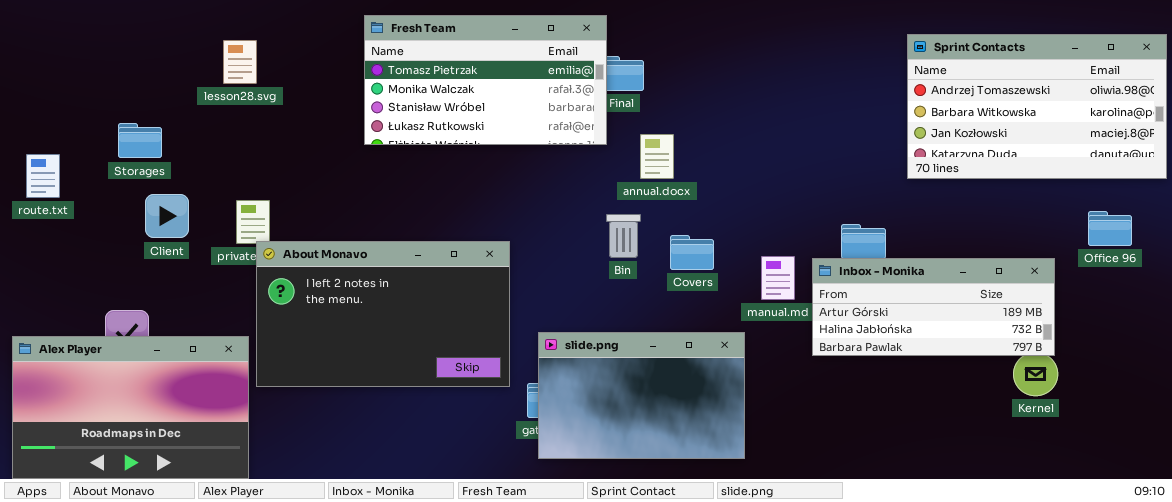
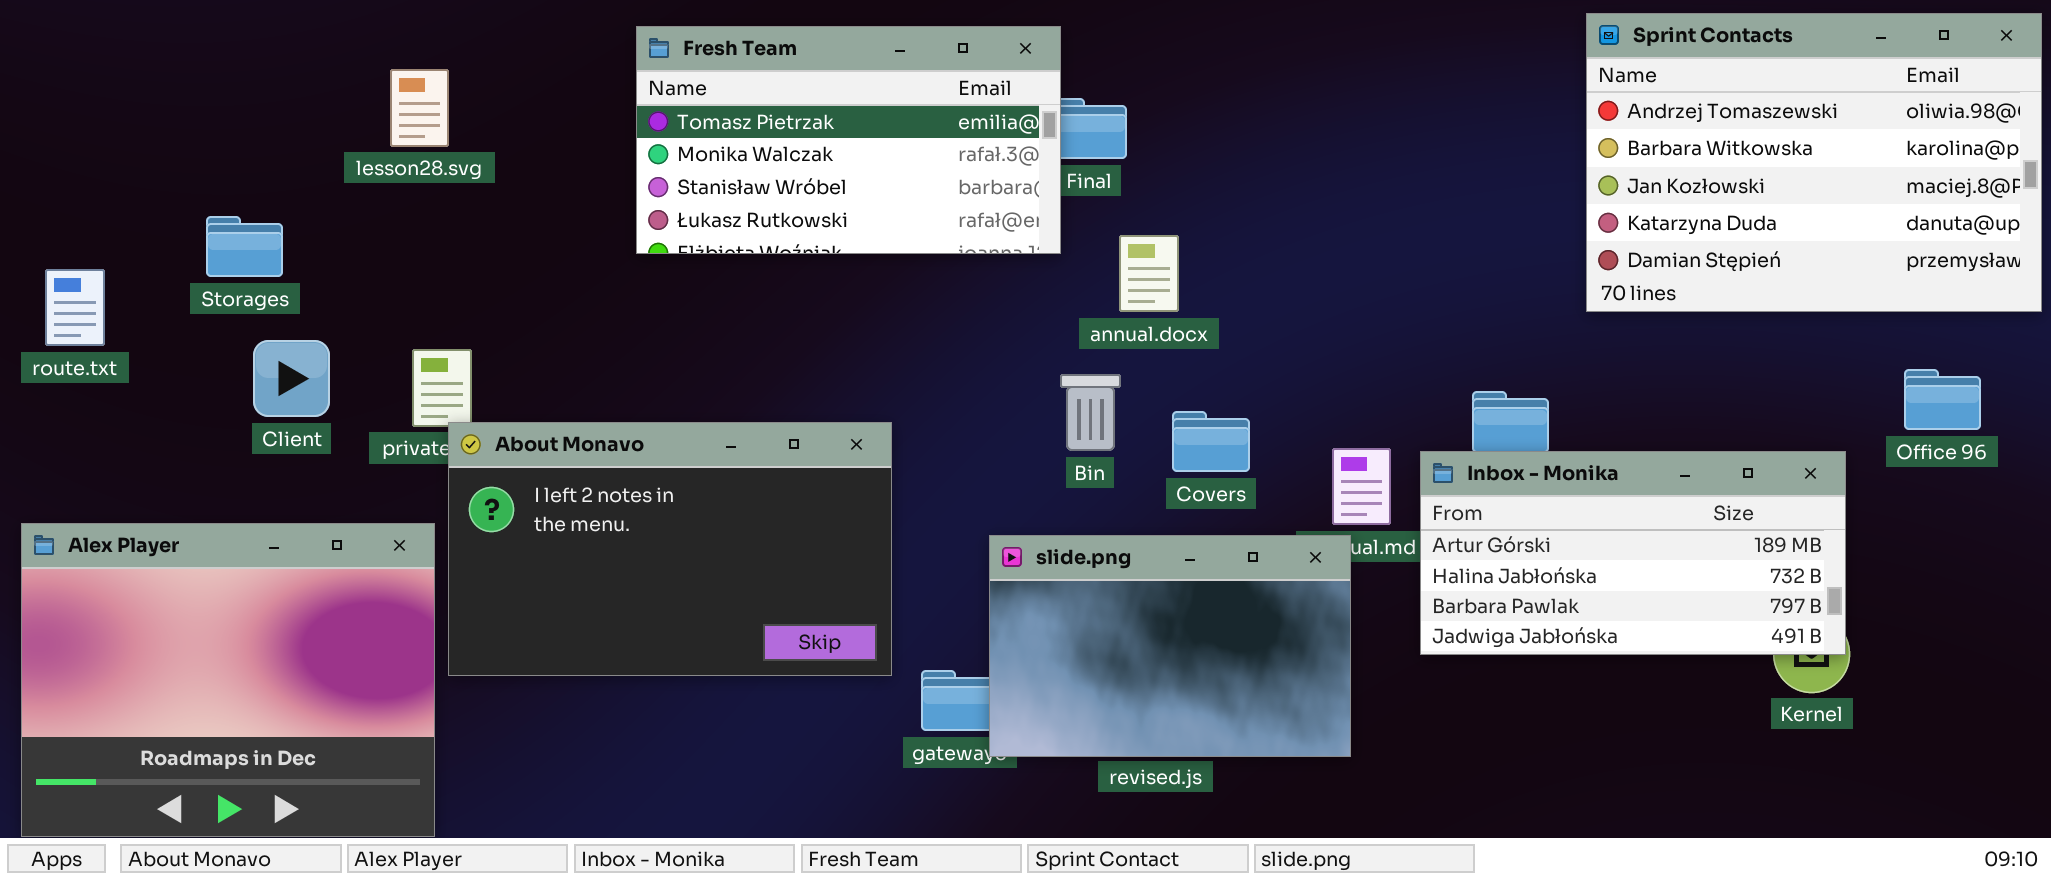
Sprint Contacts: [907,34,1167,179] -> [1586,13,2042,312], resized
Inbox - Monika: [812,258,1055,356] -> [1420,451,1846,655], resized
slide.png: [538,332,745,459] -> [989,535,1351,757], moved
Alex Player: [12,336,249,479] -> [21,523,435,837], resized

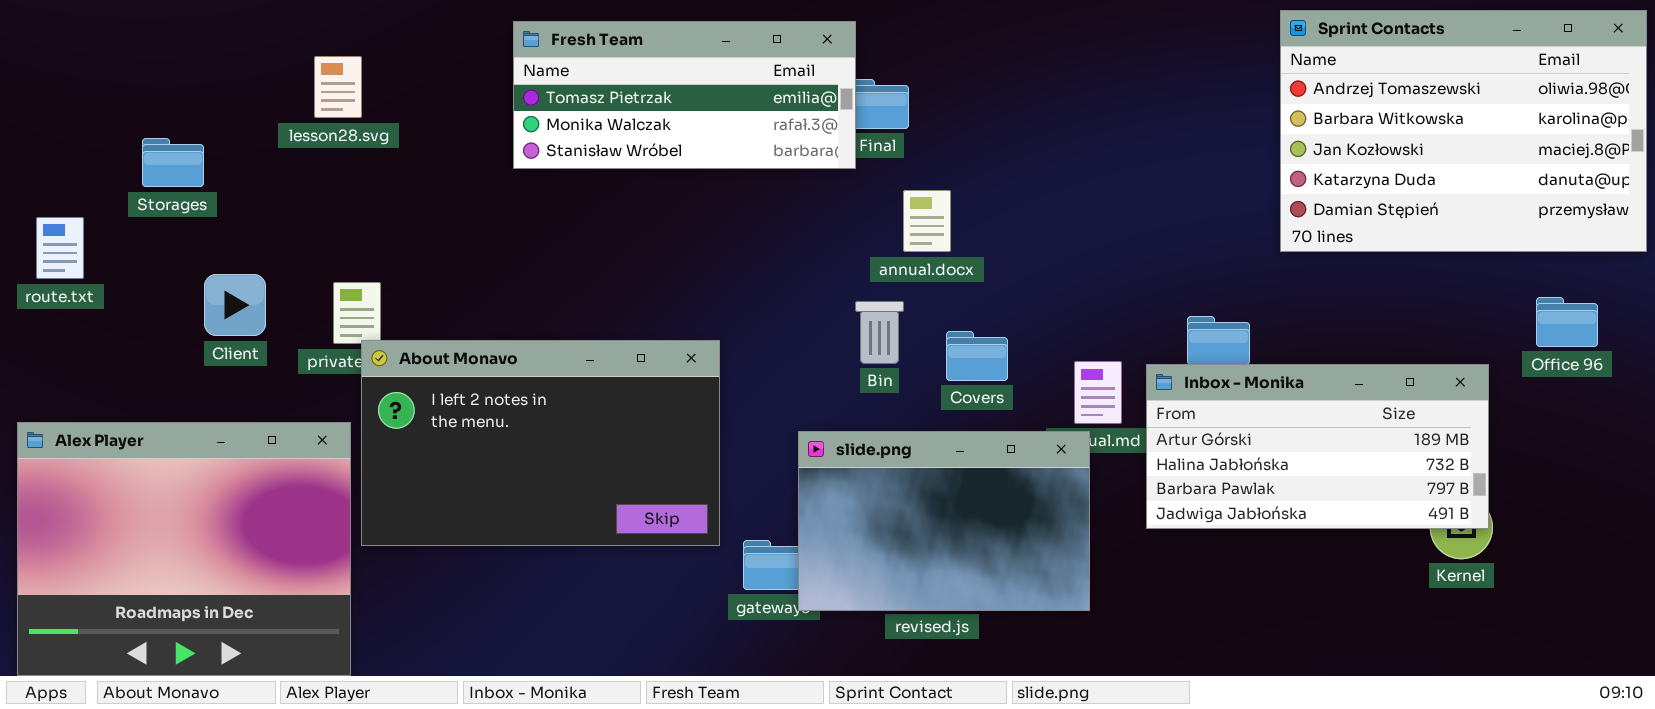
Fresh Team: [636,26,1061,254] -> [513,21,856,169], resized
Storages: [206,216,283,277] -> [142,138,204,187], moved

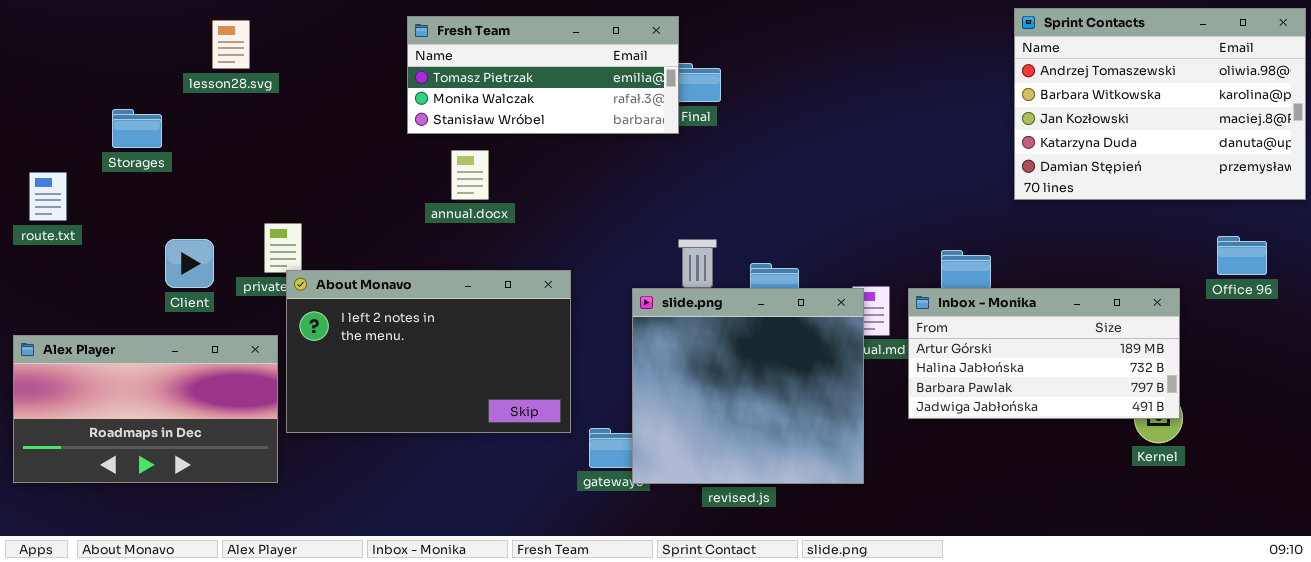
lesson28.svg: [314,56,362,118] -> [212,20,250,69], moved
annual.docx: [903,190,951,252] -> [451,150,489,200], moved
Client: [204,274,266,336] -> [165,239,214,288], moved
Alex Player: [17,422,351,676] -> [13,335,278,483], resized
slide.png: [798,431,1090,611] -> [632,288,864,484], resized

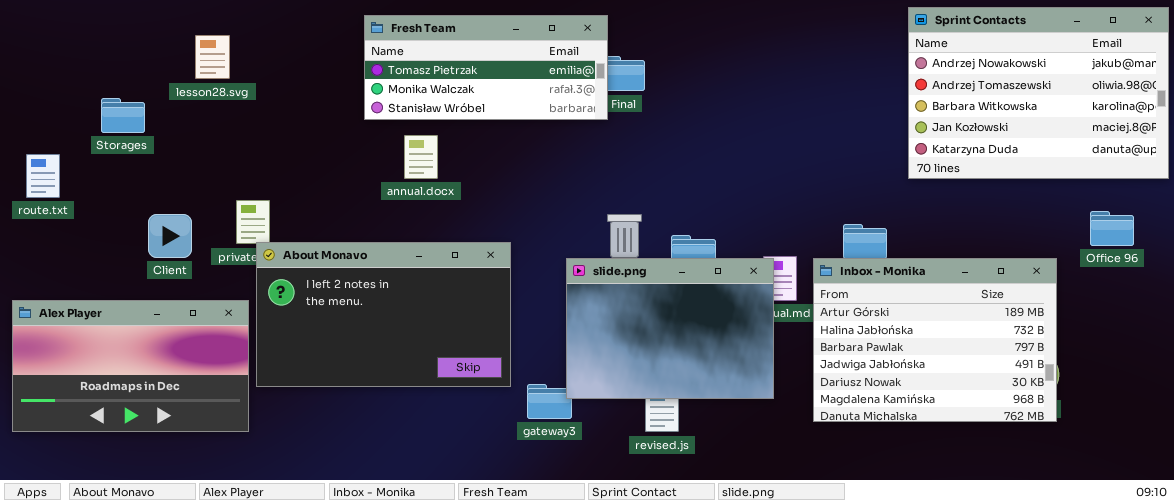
Sprint Contacts: [1014,8,1306,200] -> [908,7,1169,179], scrolled up 1 row
lesson28.svg: [212,20,250,69] -> [195,35,230,79], moved
slide.png: [632,288,864,484] -> [566,258,774,399], resized
Inbox - Monika: [908,288,1180,419] -> [813,258,1057,422], resized

